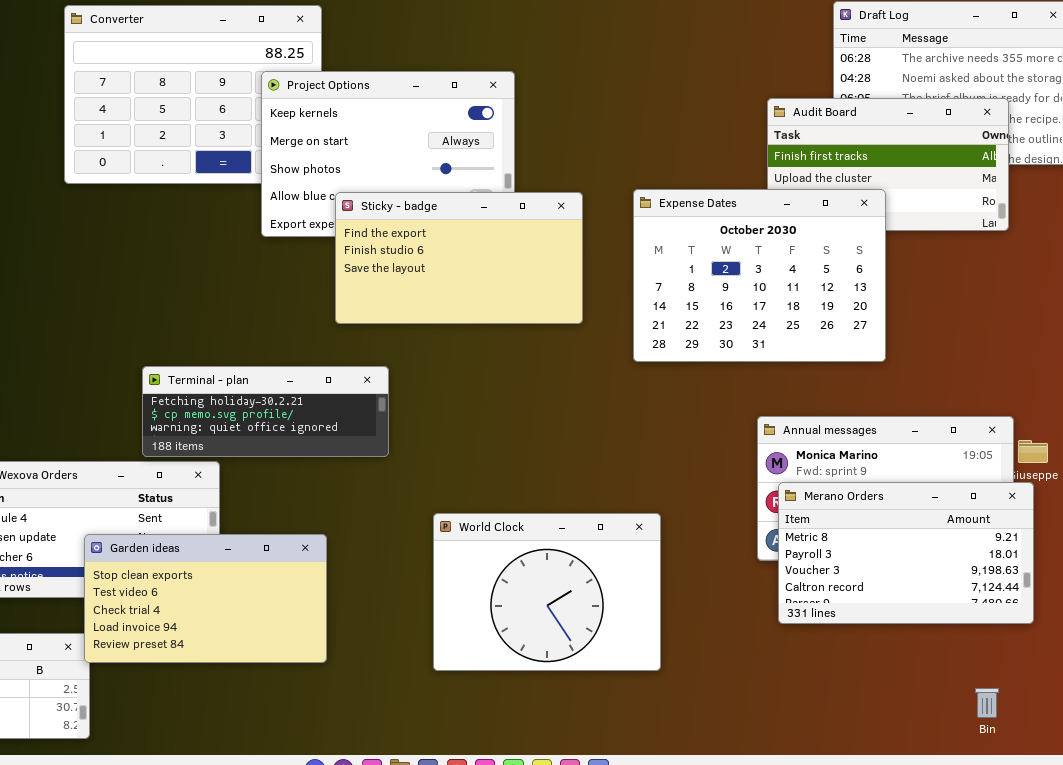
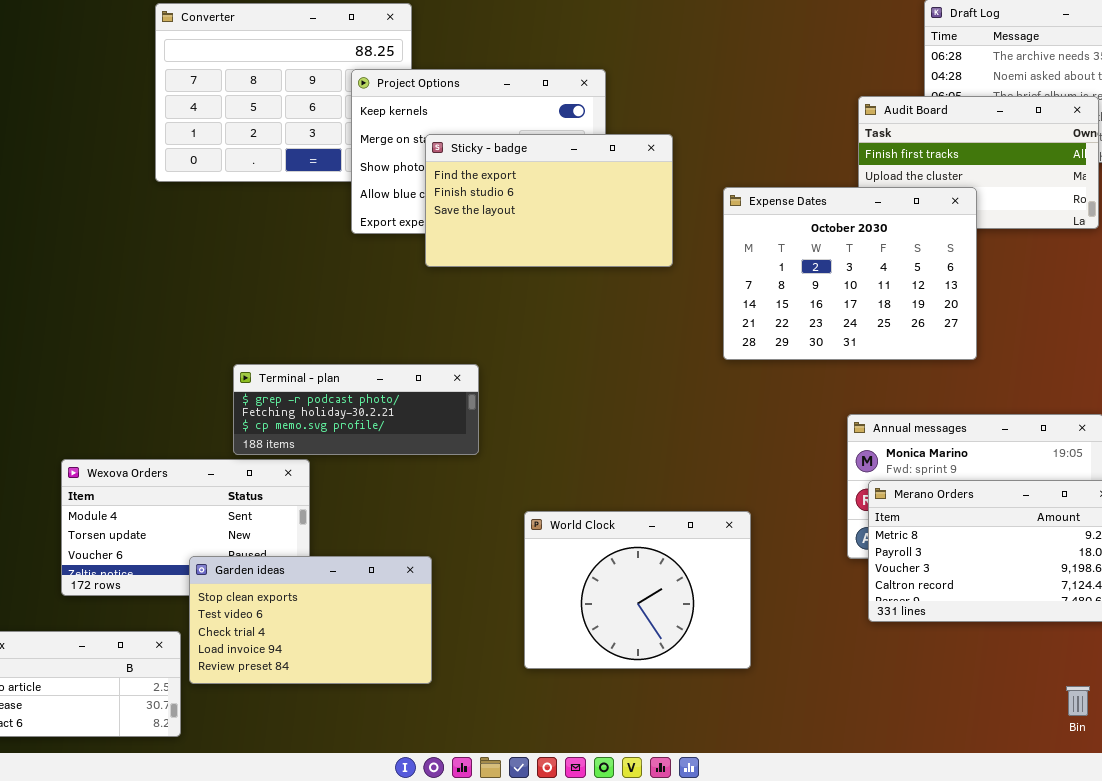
Sticky - badge: [335,192,583,324] -> [425,134,673,267], moved
Terminal - plan: [142,366,389,457] -> [233,364,479,455], scrolled up 1 row
Garden ideas: [84,534,327,663] -> [189,556,432,684], moved

